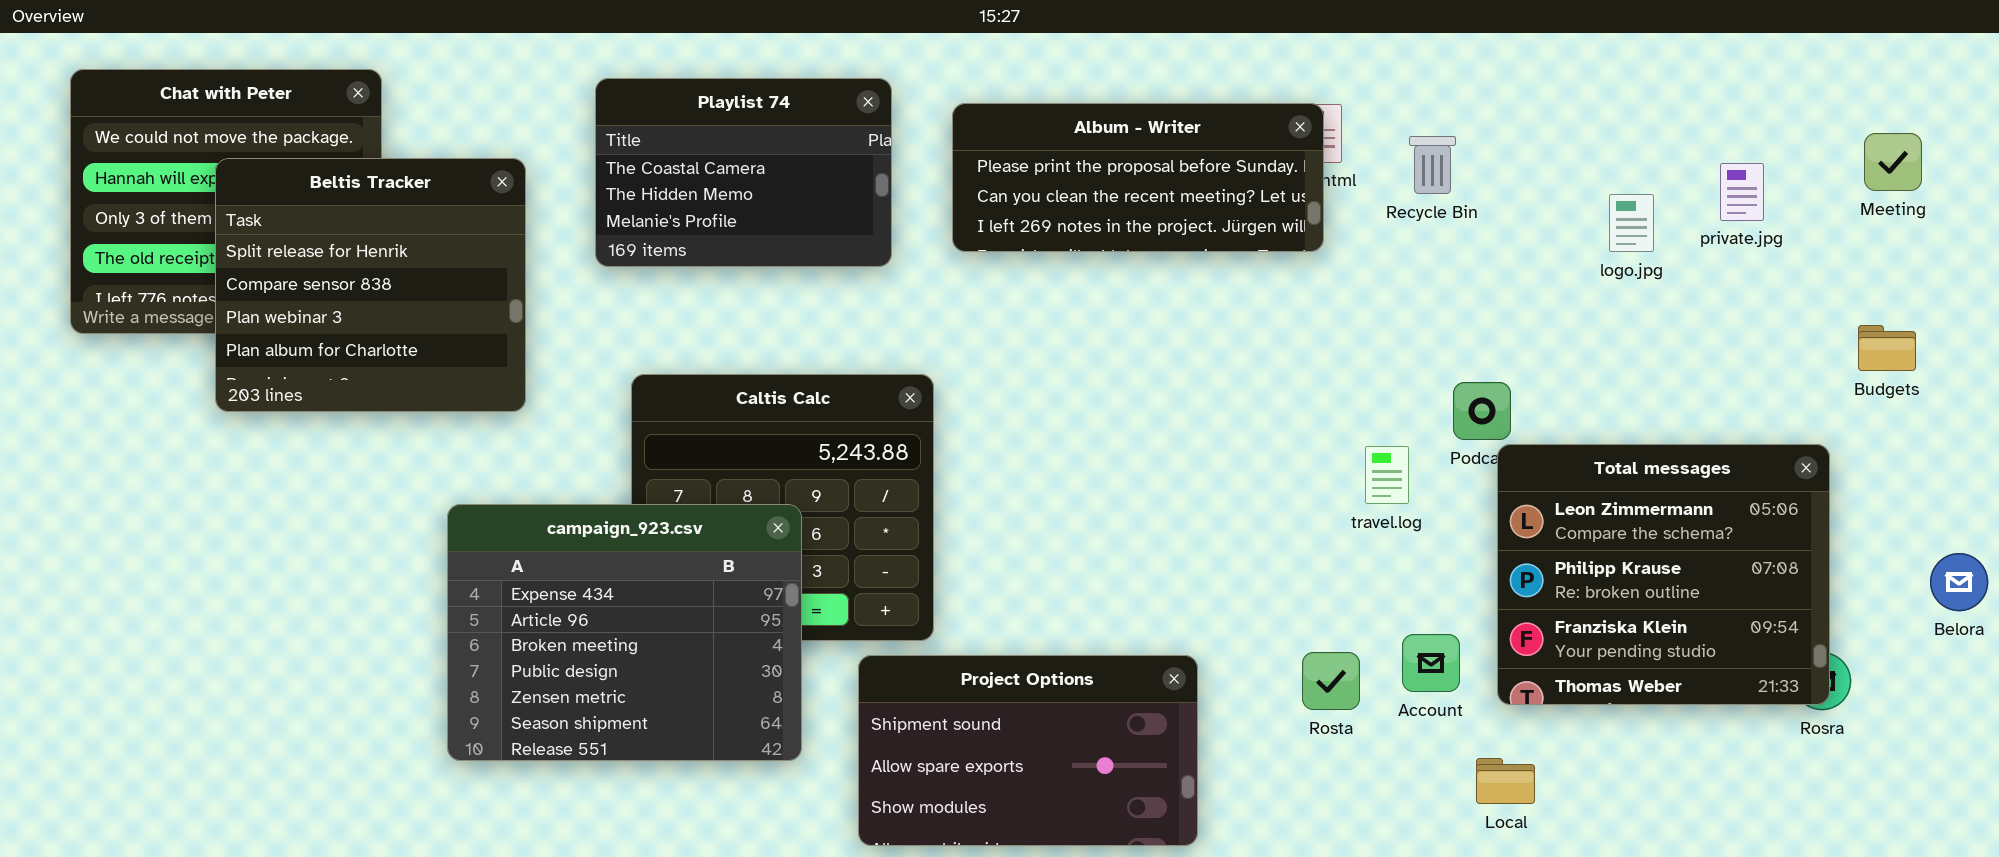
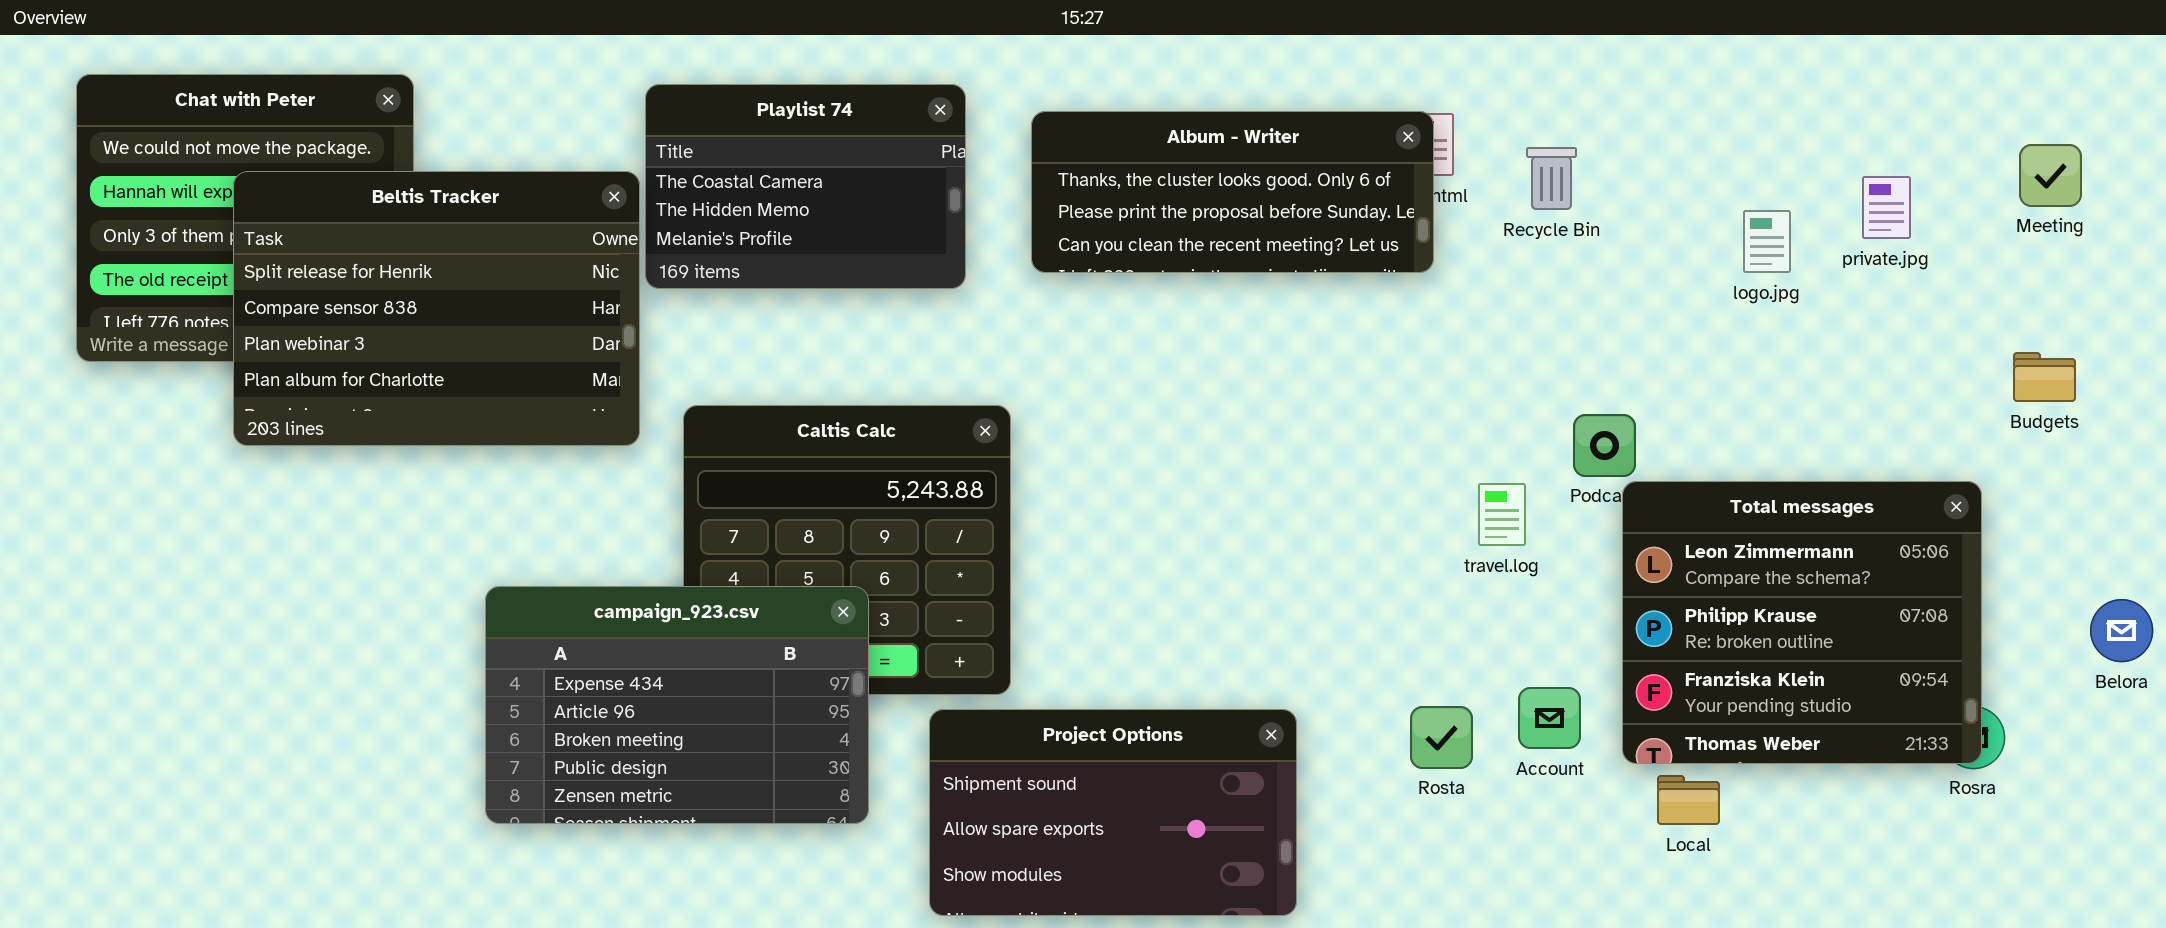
Album - Writer: [952,103,1324,252] -> [1031,111,1434,273], scrolled up 1 row
Beltis Tracker: [215,158,526,412] -> [233,171,640,446], resized
campaign_923.csv: [447,504,802,761] -> [485,586,869,824], resized
Local: [1476,758,1535,804] -> [1657,775,1720,825], moved

